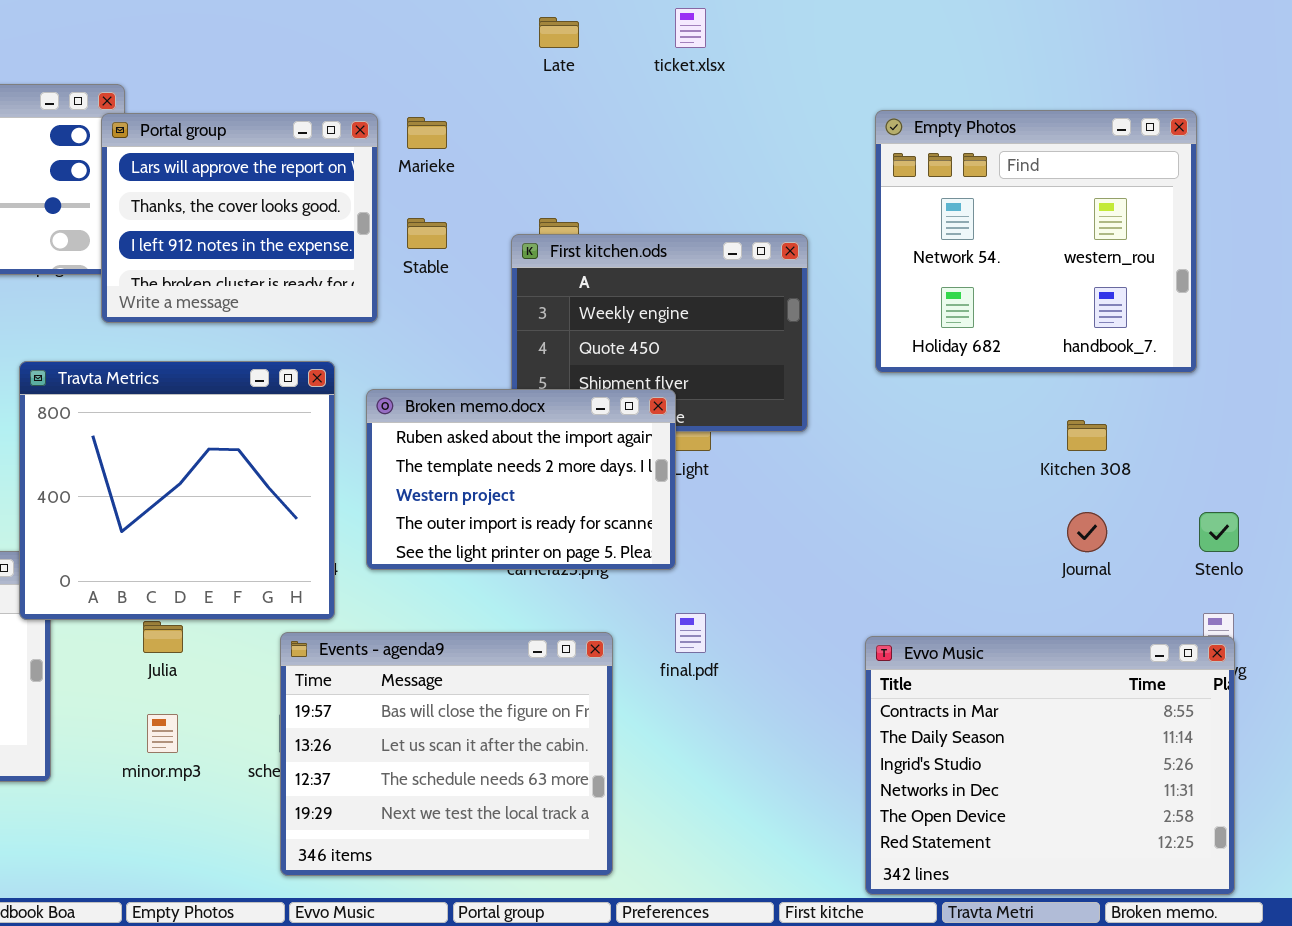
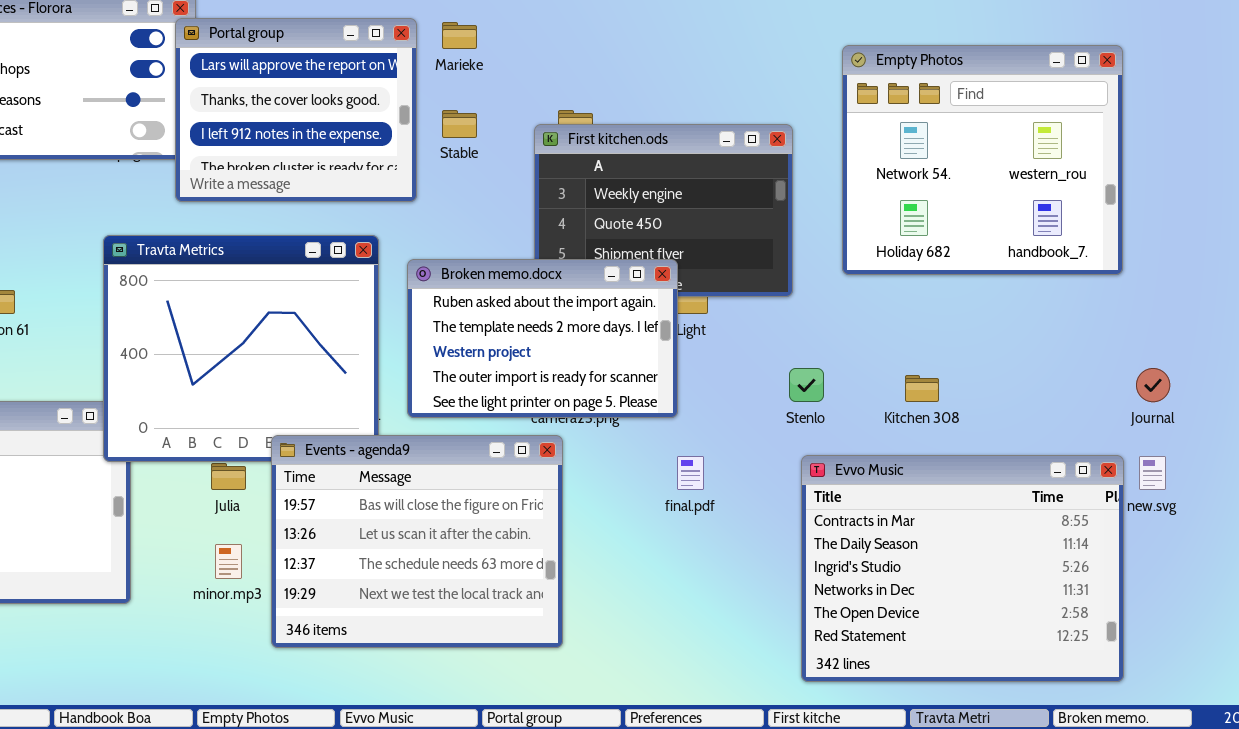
Empty Photos: [875,110,1197,373] -> [842,45,1123,275], moved
Kitchen 308: [1067,420,1107,451] -> [905,375,939,402], moved
Journal: [1067,512,1107,552] -> [1136,368,1170,402], moved
Stenlo: [1199,512,1239,552] -> [789,368,824,402], moved
Events - agenda9: [280,632,613,876] -> [271,435,563,648], moved
Evvo Music: [865,636,1235,895] -> [801,455,1124,682], moved

